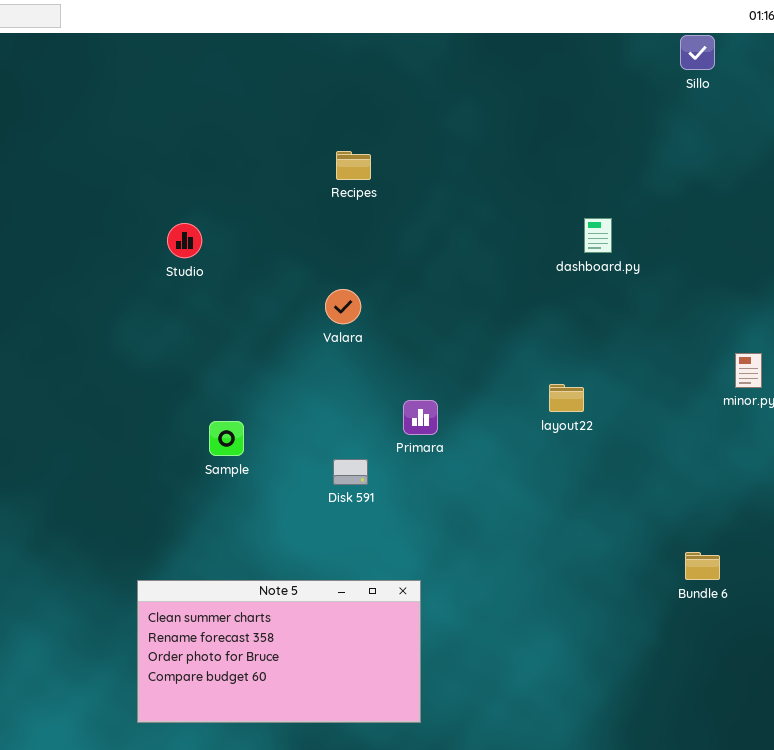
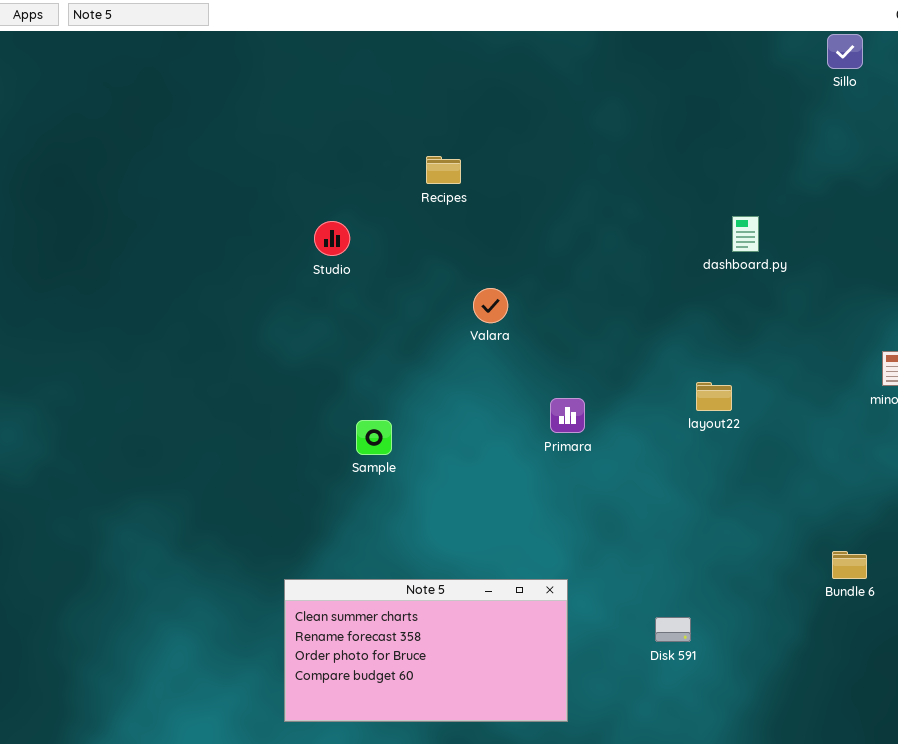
Recipes: [336,151,371,180] -> [426,156,461,184], moved
Disk 591: [333,459,368,485] -> [655,617,691,642], moved

